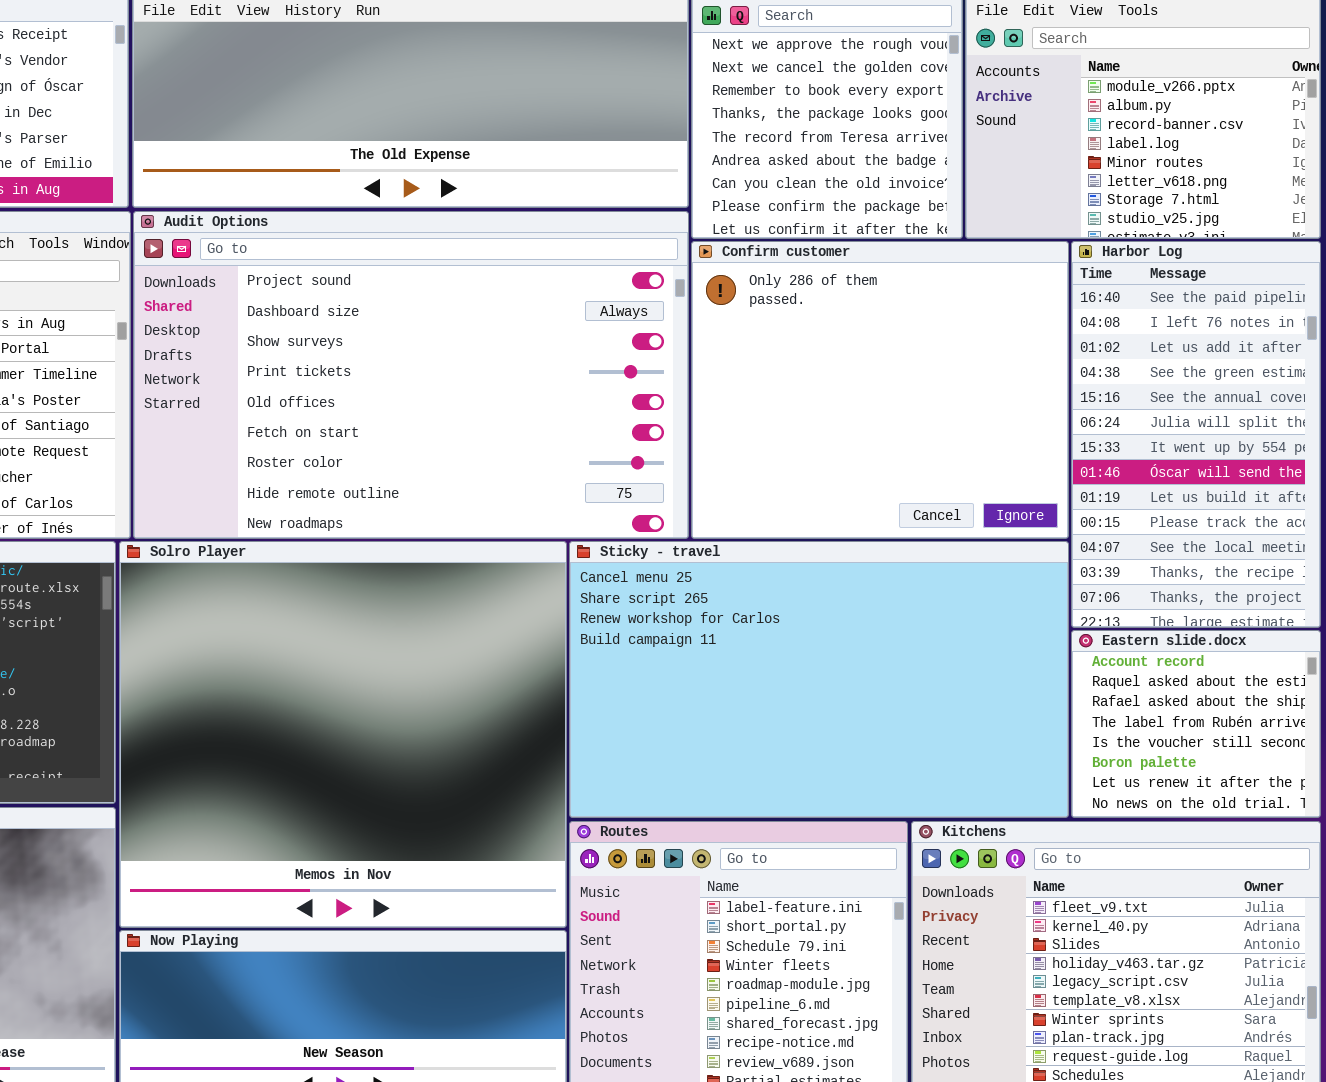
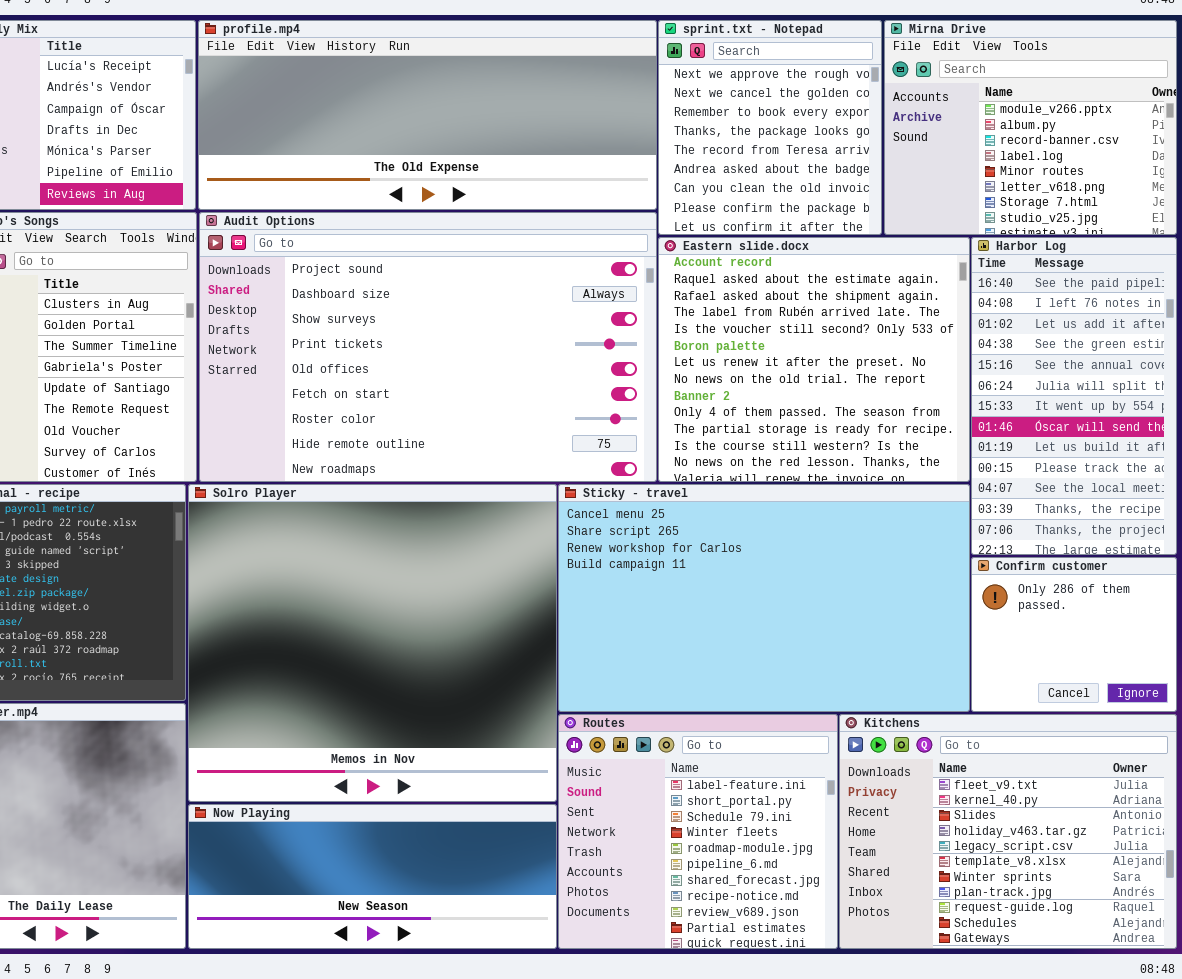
Confirm customer: [691,241,1069,539] -> [971,557,1177,712], moved, resized
Eastern slide.docx: [1071,630,1321,818] -> [658,237,970,482], moved, resized

